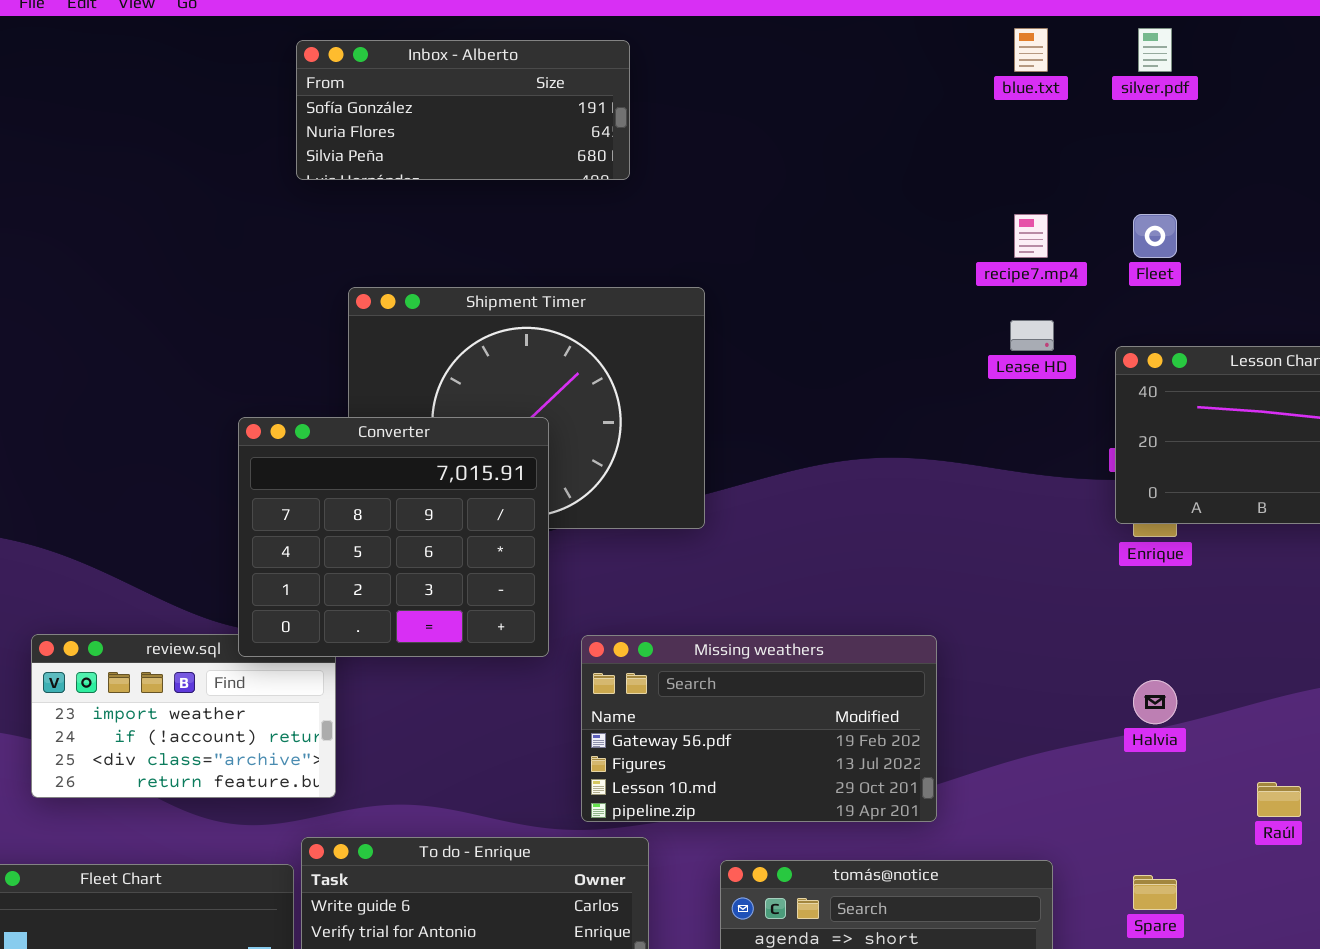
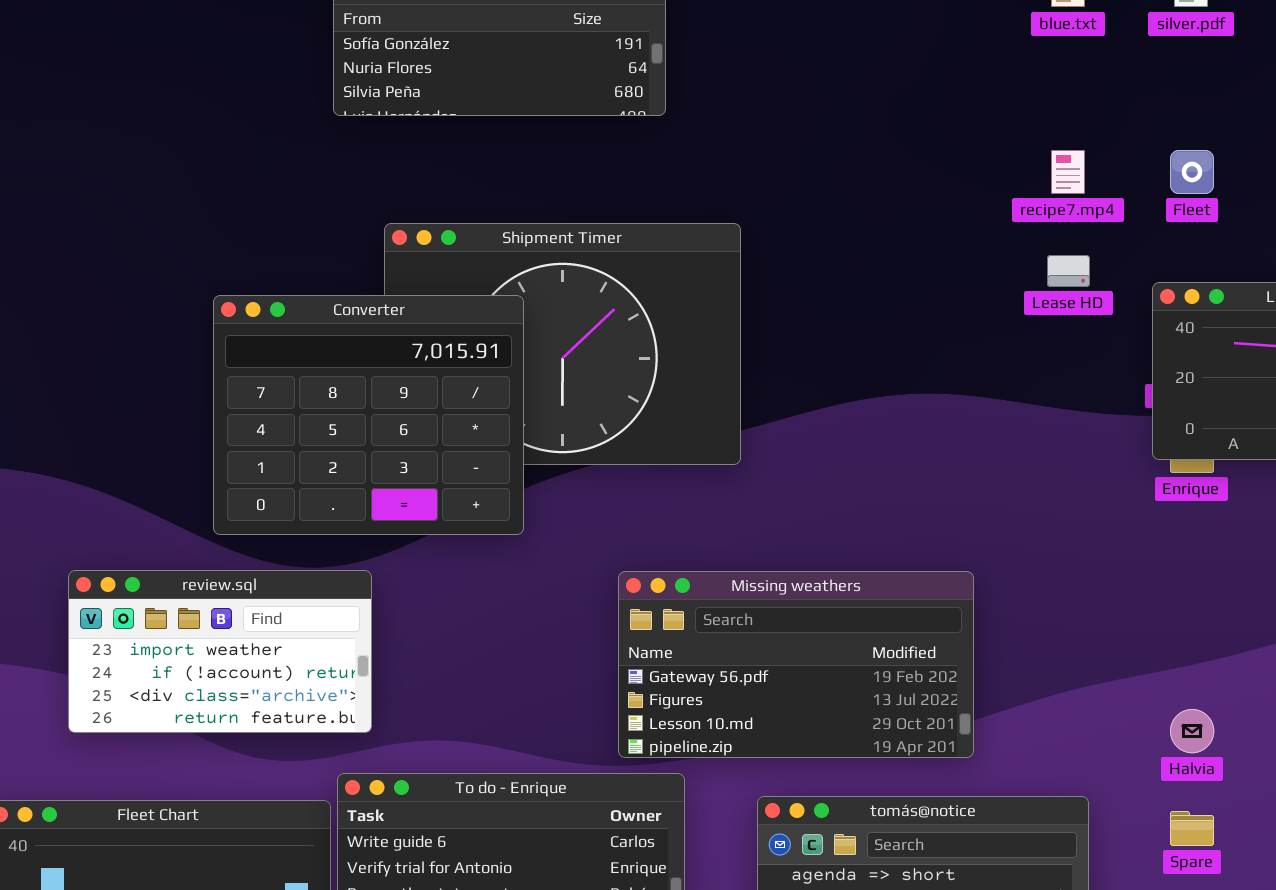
Converter: [238,417,549,657] -> [213,295,524,535], moved
Halvia: [1133,680,1177,724] -> [1170,709,1214,753], moved

